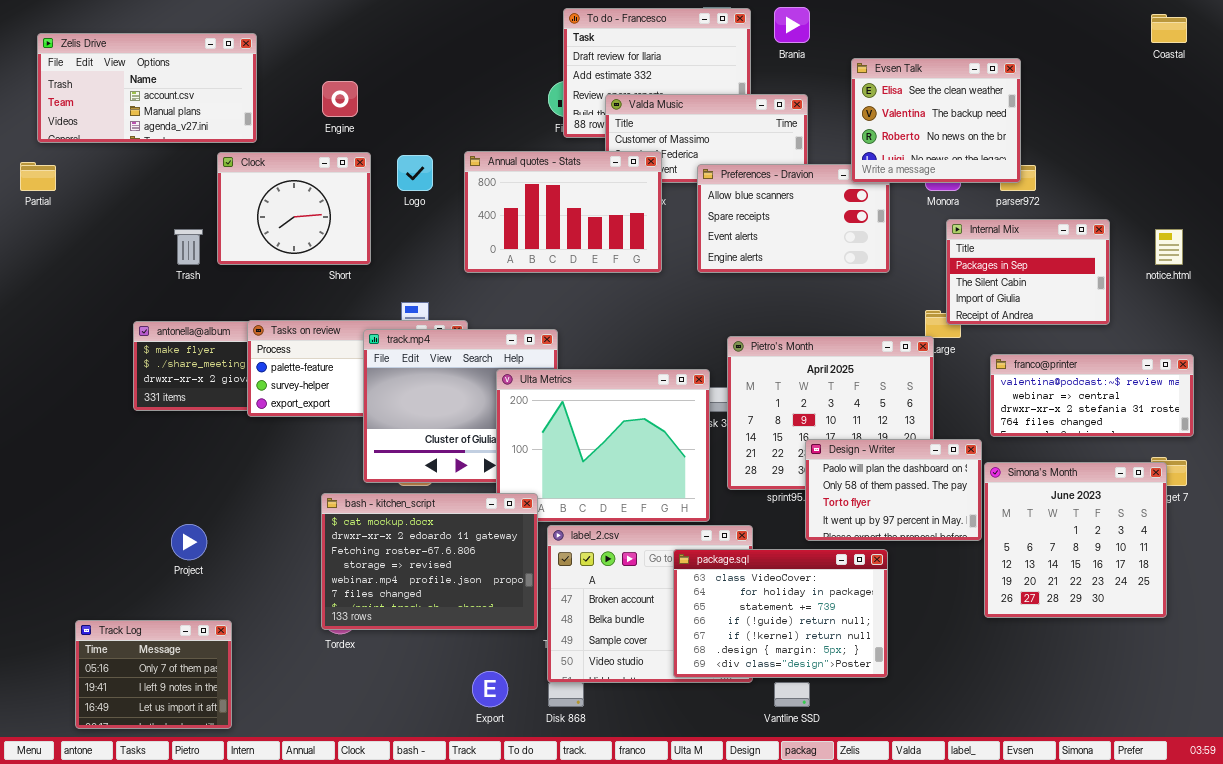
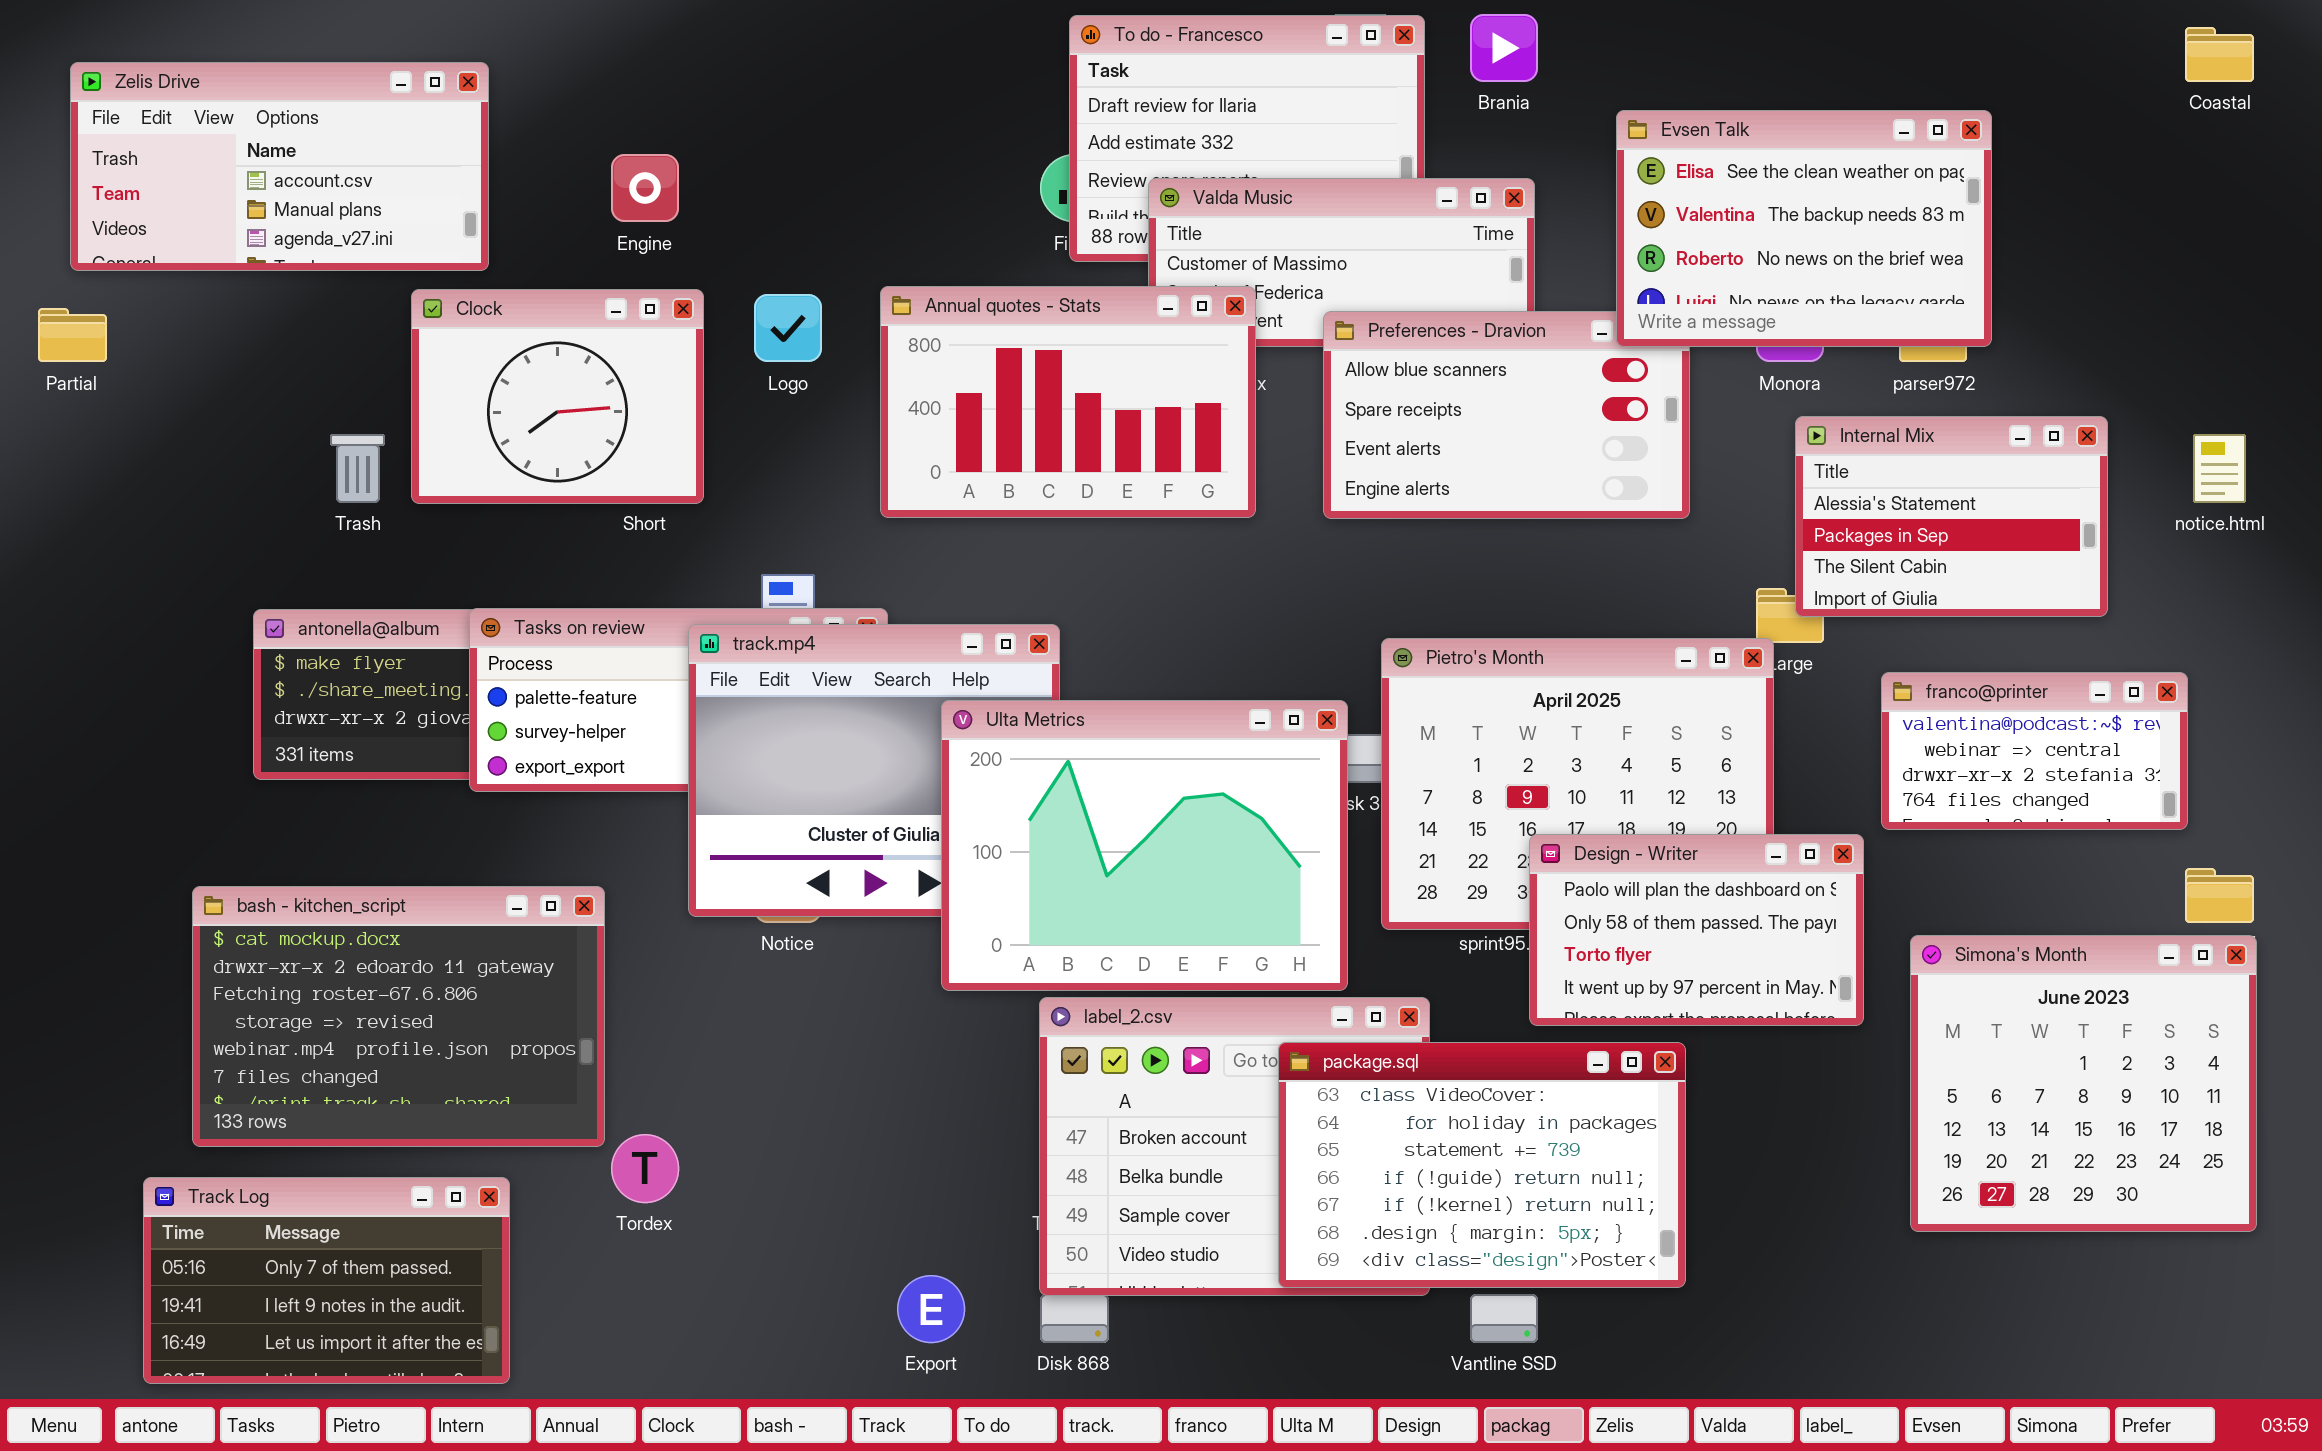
Evsen Talk: [851,58,1021,183] -> [1616,110,1992,347], resized
Internal Mix: [946,219,1110,325] -> [1795,416,2108,617], scrolled up 1 row
franco@printer: [990,354,1194,437] -> [1881,672,2188,830], resized
Simona's Month: [984,462,1167,618] -> [1910,935,2257,1232], moved
bash - kitchen_script: [321,493,538,630] -> [192,886,605,1147], moved
Track Log: [75,620,232,729] -> [143,1177,510,1384], resized

